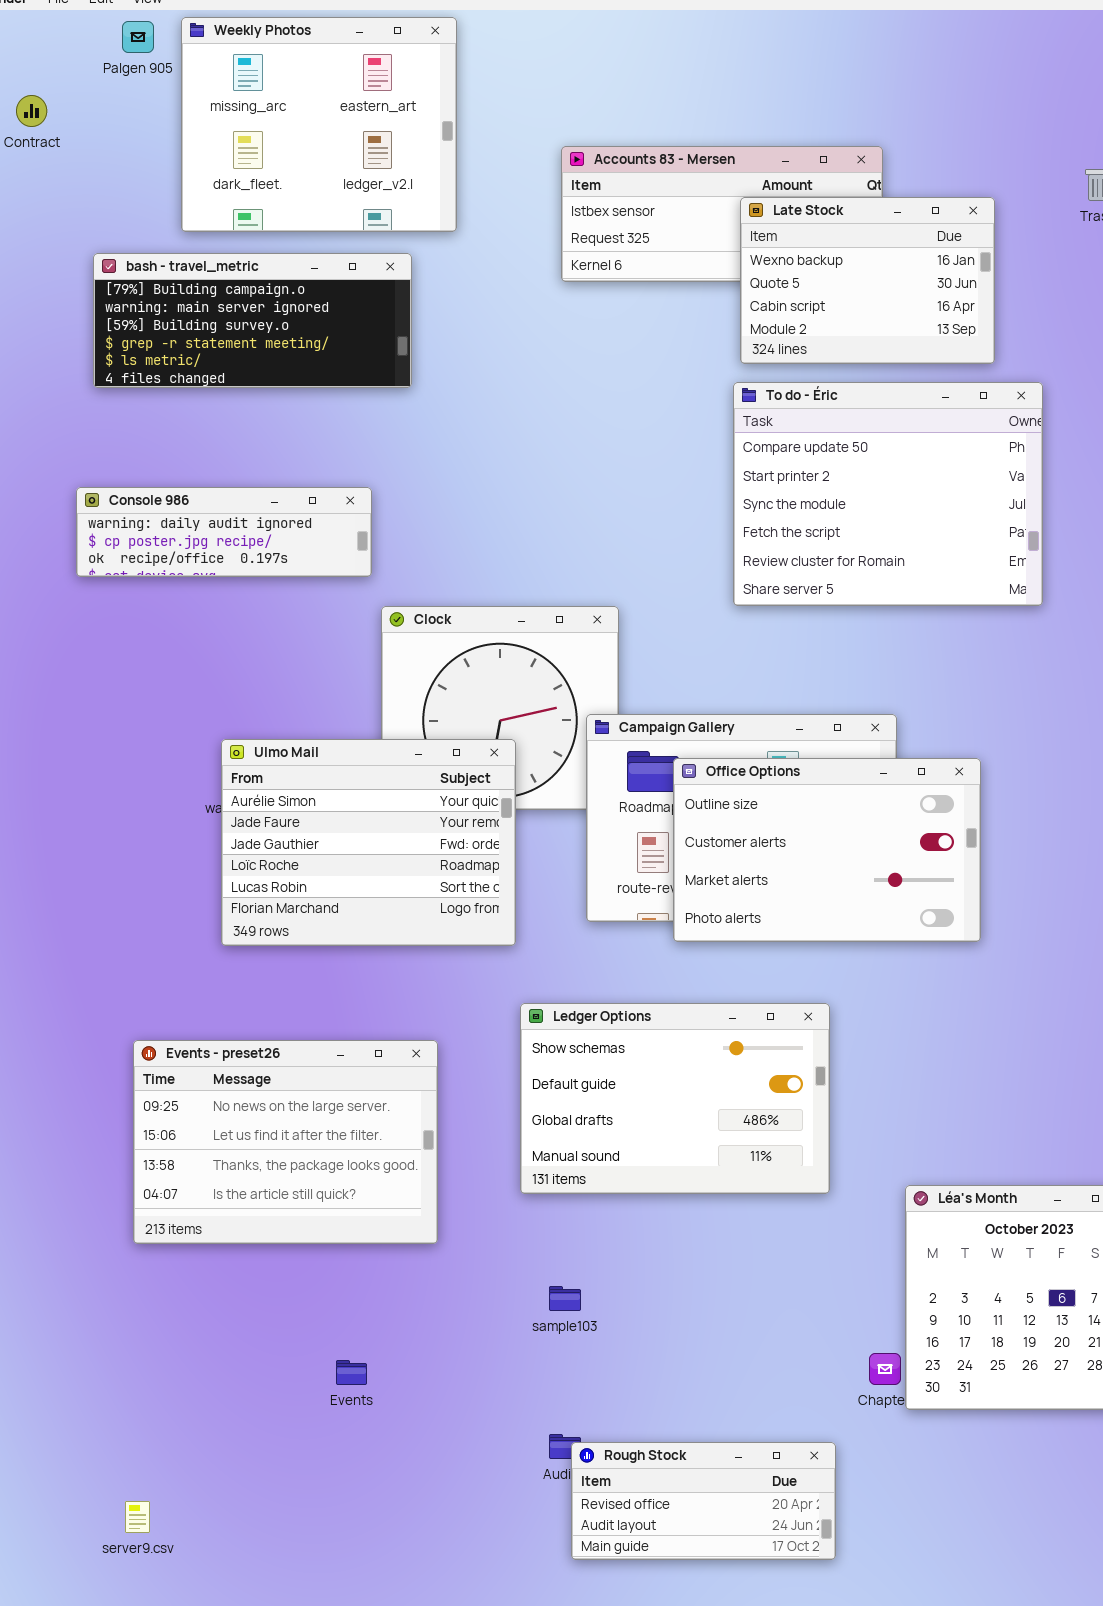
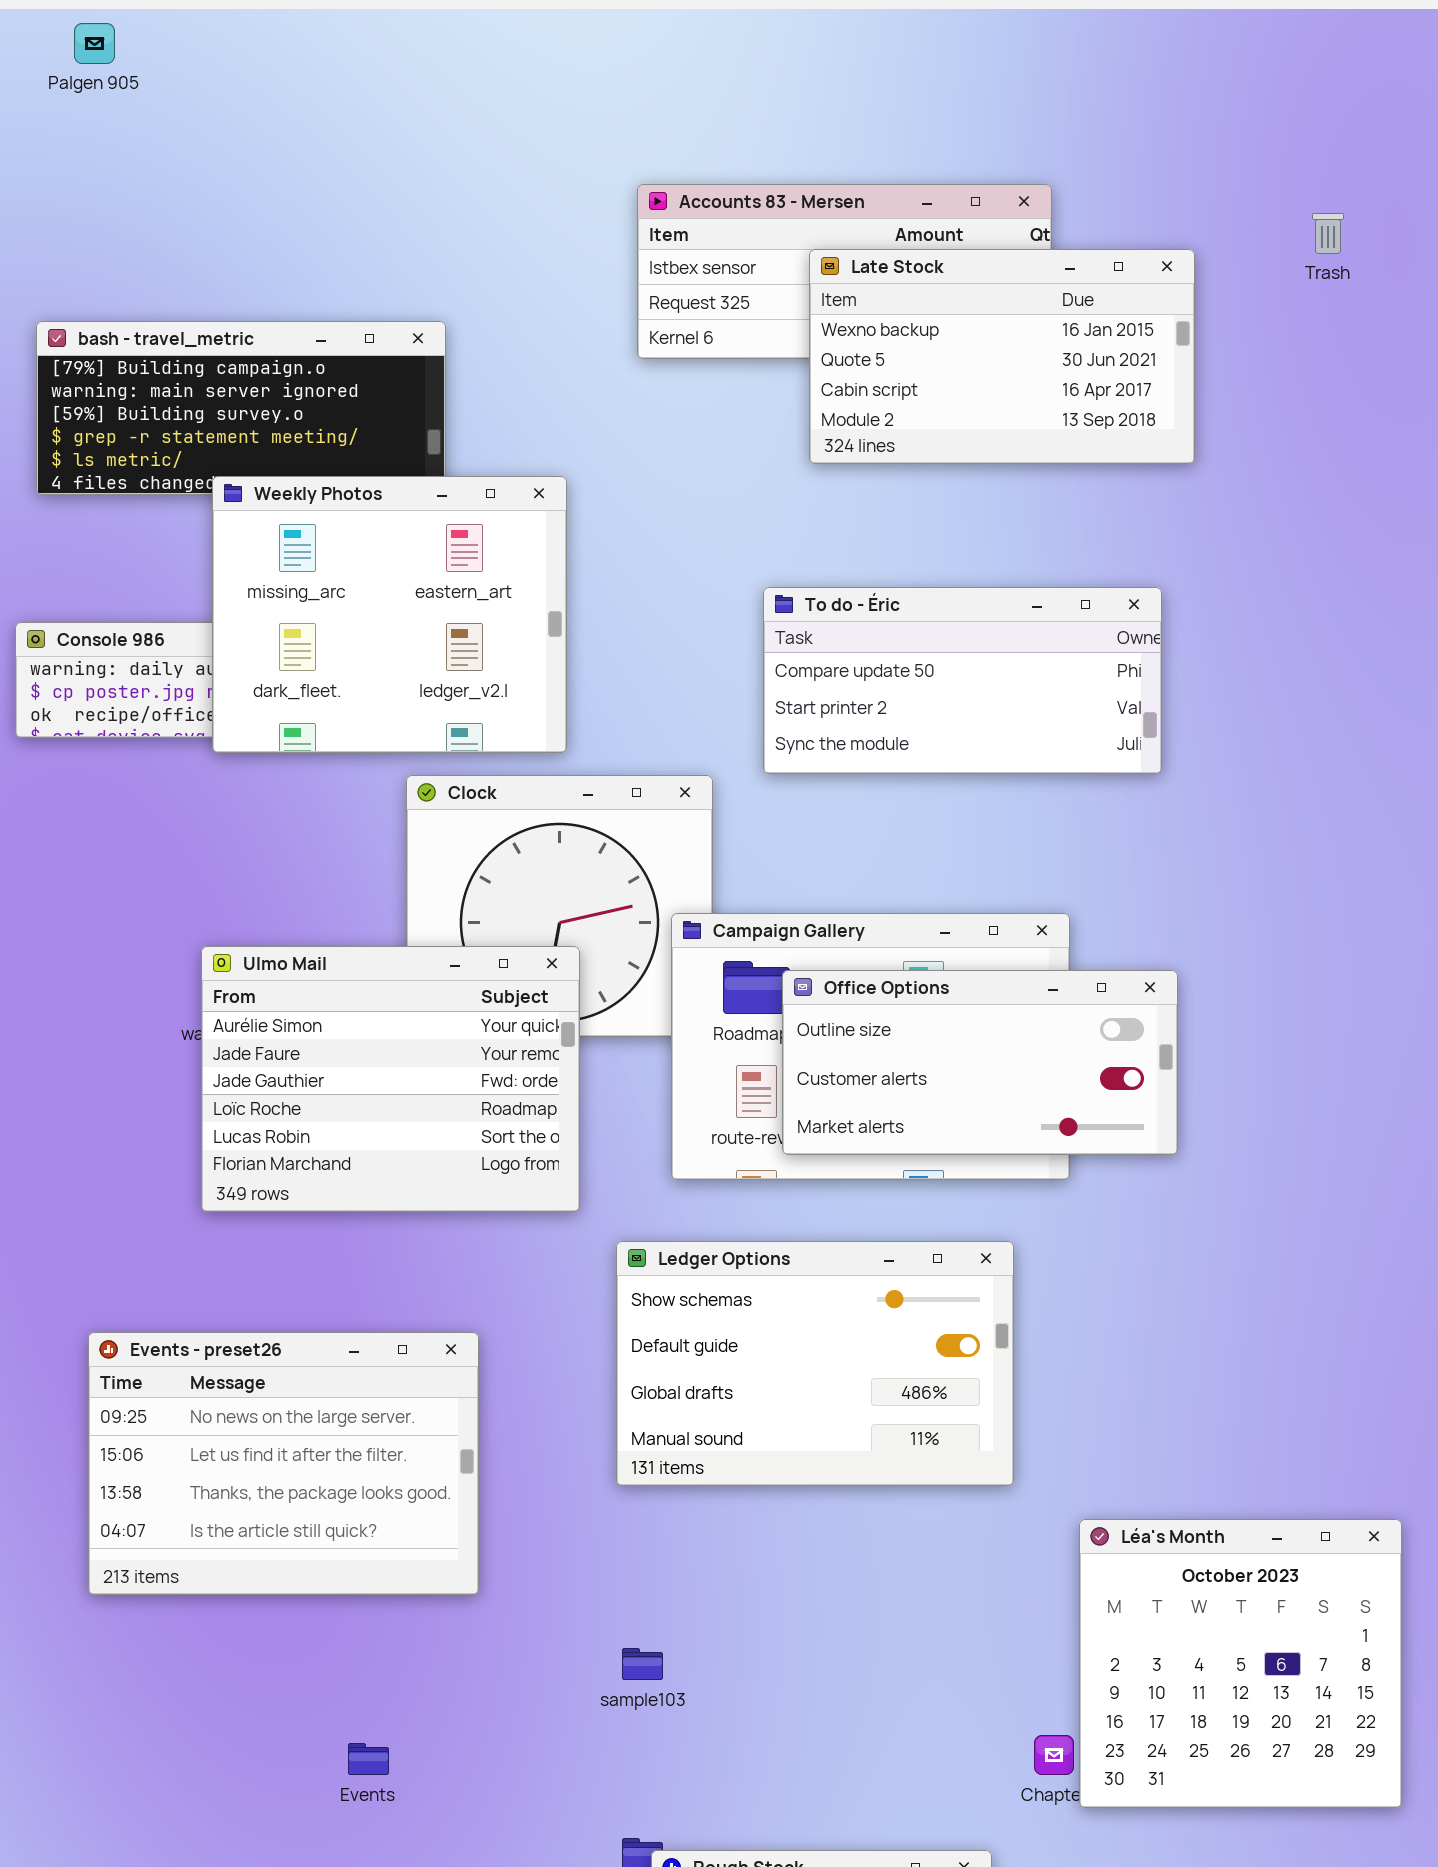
Weekly Photos: [181,17,457,232] -> [212,476,567,753], moved
Late Stock: [740,197,995,364] -> [809,249,1195,464], resized
To do - Éric: [733,382,1043,606] -> [763,587,1162,774], moved, resized
Office Options: [673,758,981,942] -> [782,970,1178,1155], resized
Ledger Options: [520,1003,830,1194] -> [616,1241,1014,1486], moved

